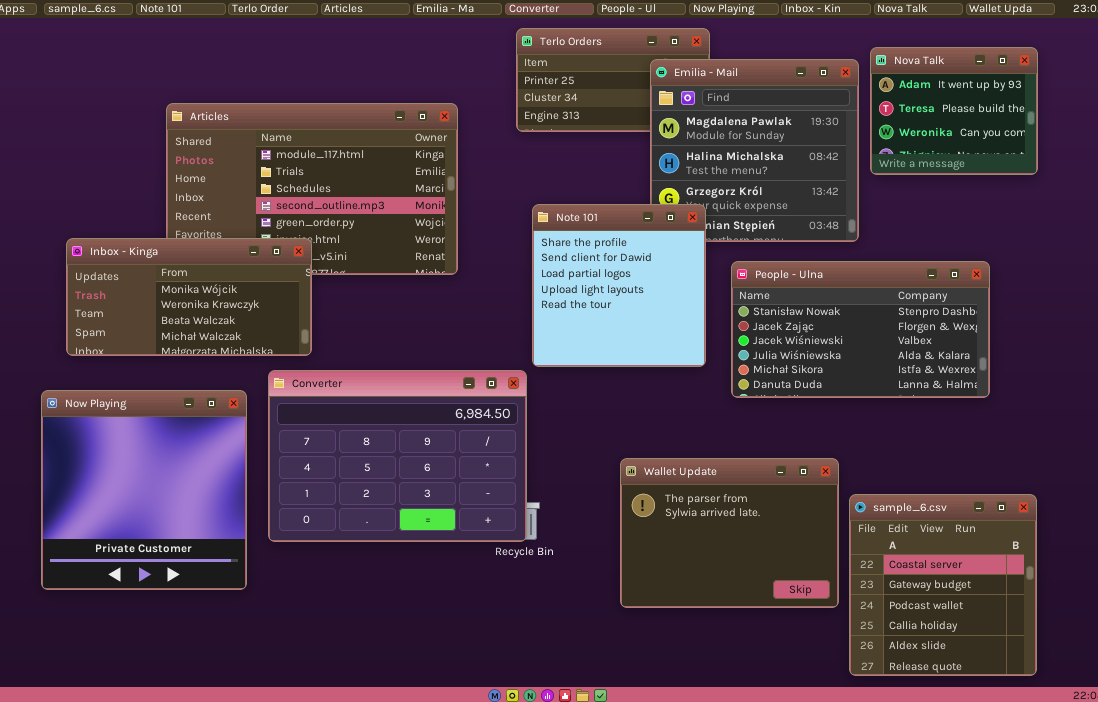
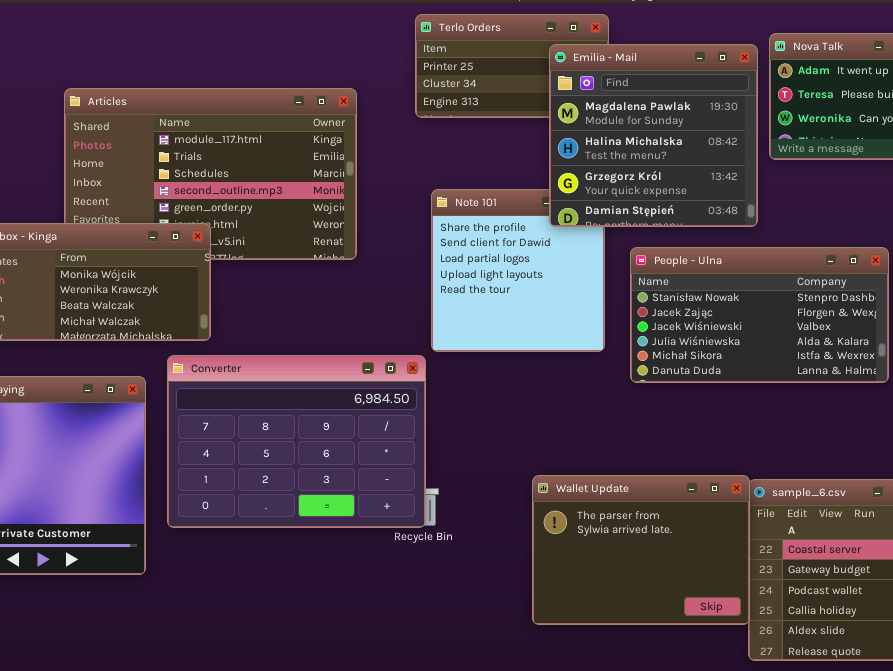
Emilia - Mail: [650,59,859,242] -> [549,44,758,227], raised
Wallet Update: [620,458,839,608] -> [532,475,750,625], moved

